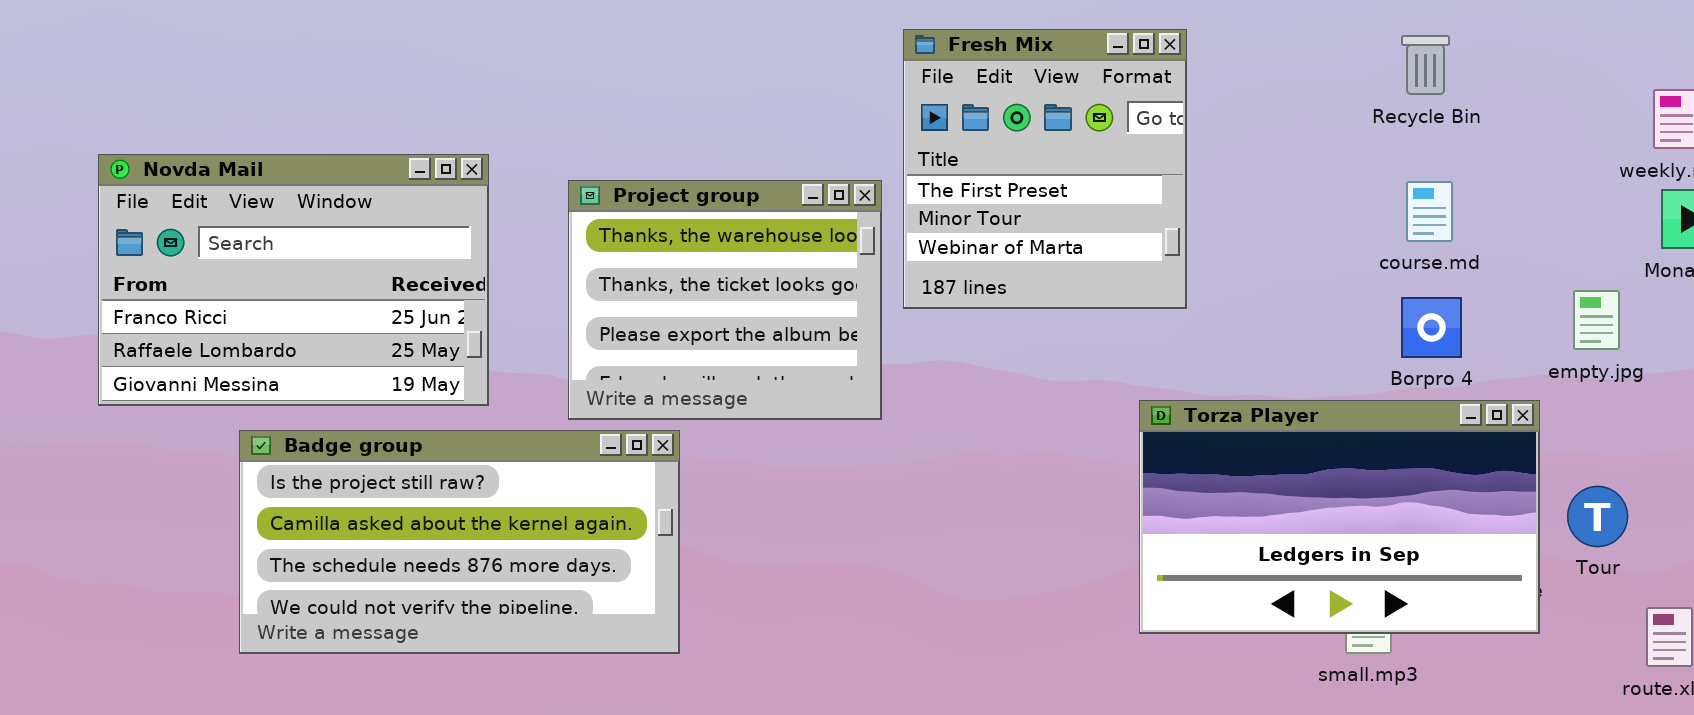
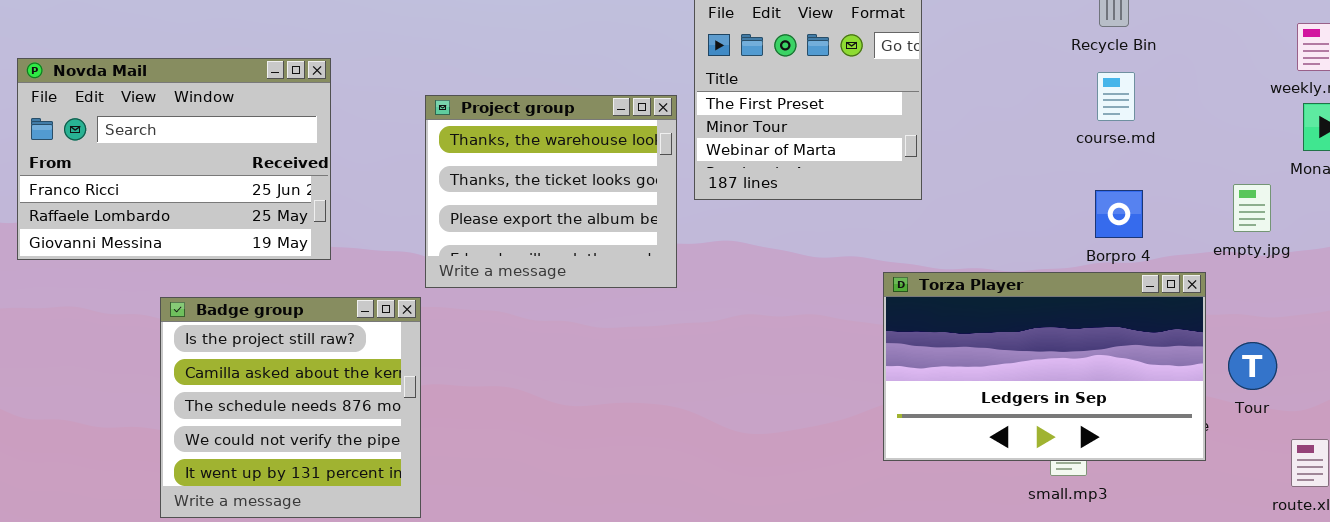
Novda Mail: [98,154,489,406] -> [17,58,331,260], moved
course.md: [1406,181,1453,242] -> [1097,72,1135,121], moved
Badge group: [239,430,680,654] -> [160,297,421,518], resized

